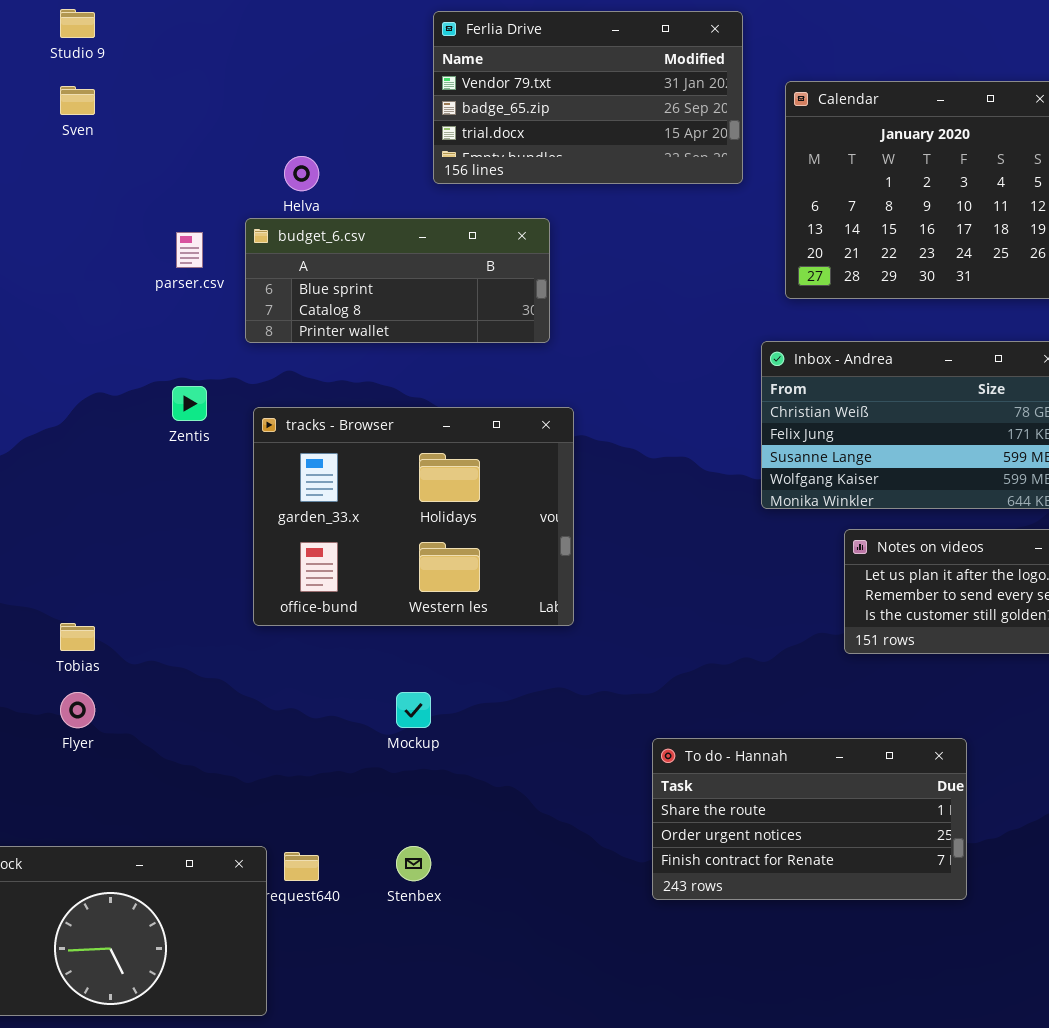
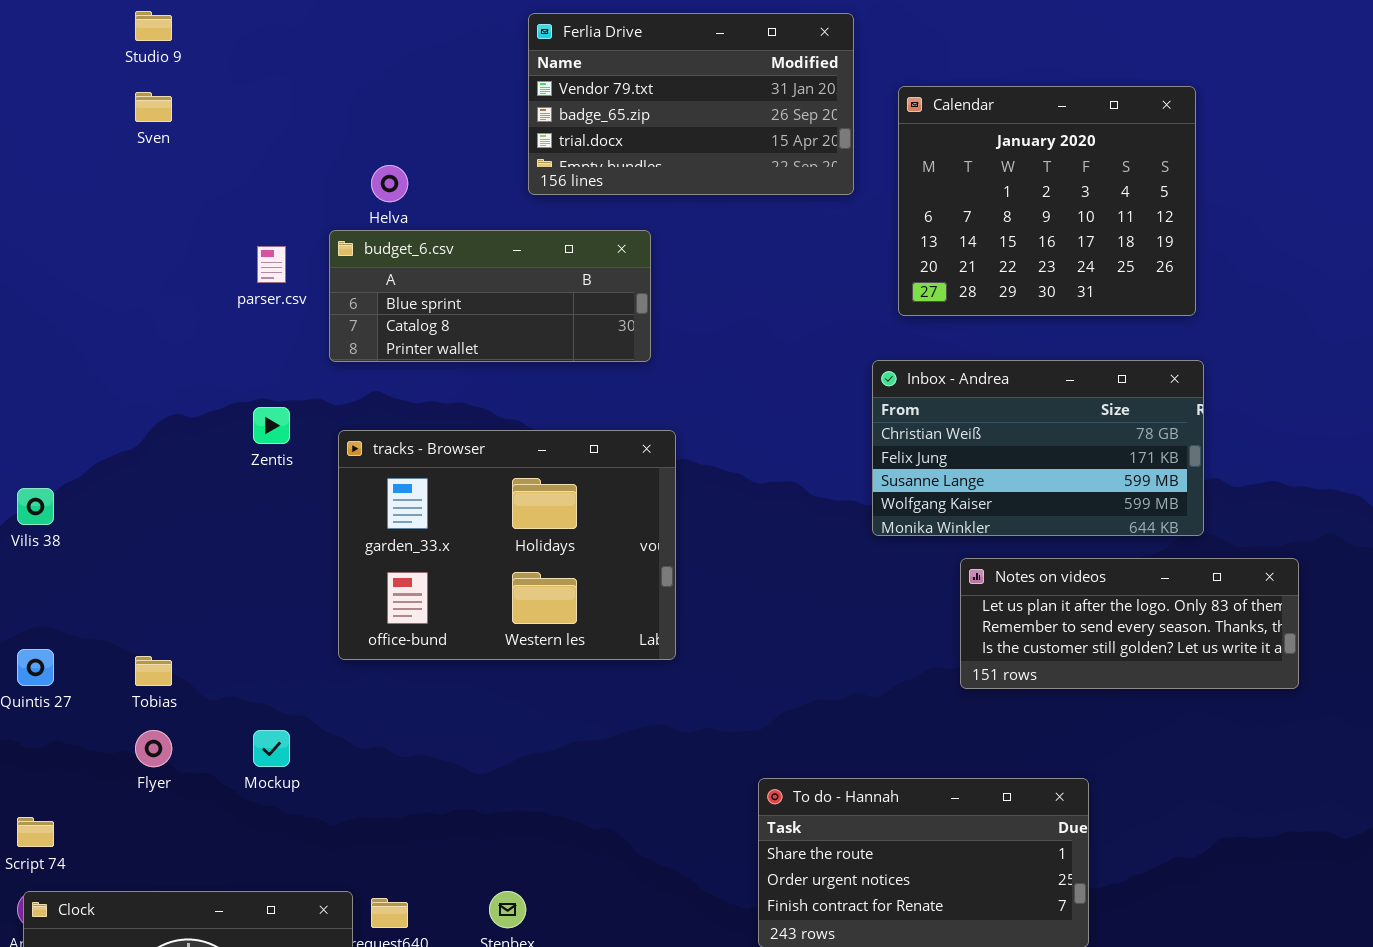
Mockup: [396,692,431,728] -> [253,730,290,767], moved

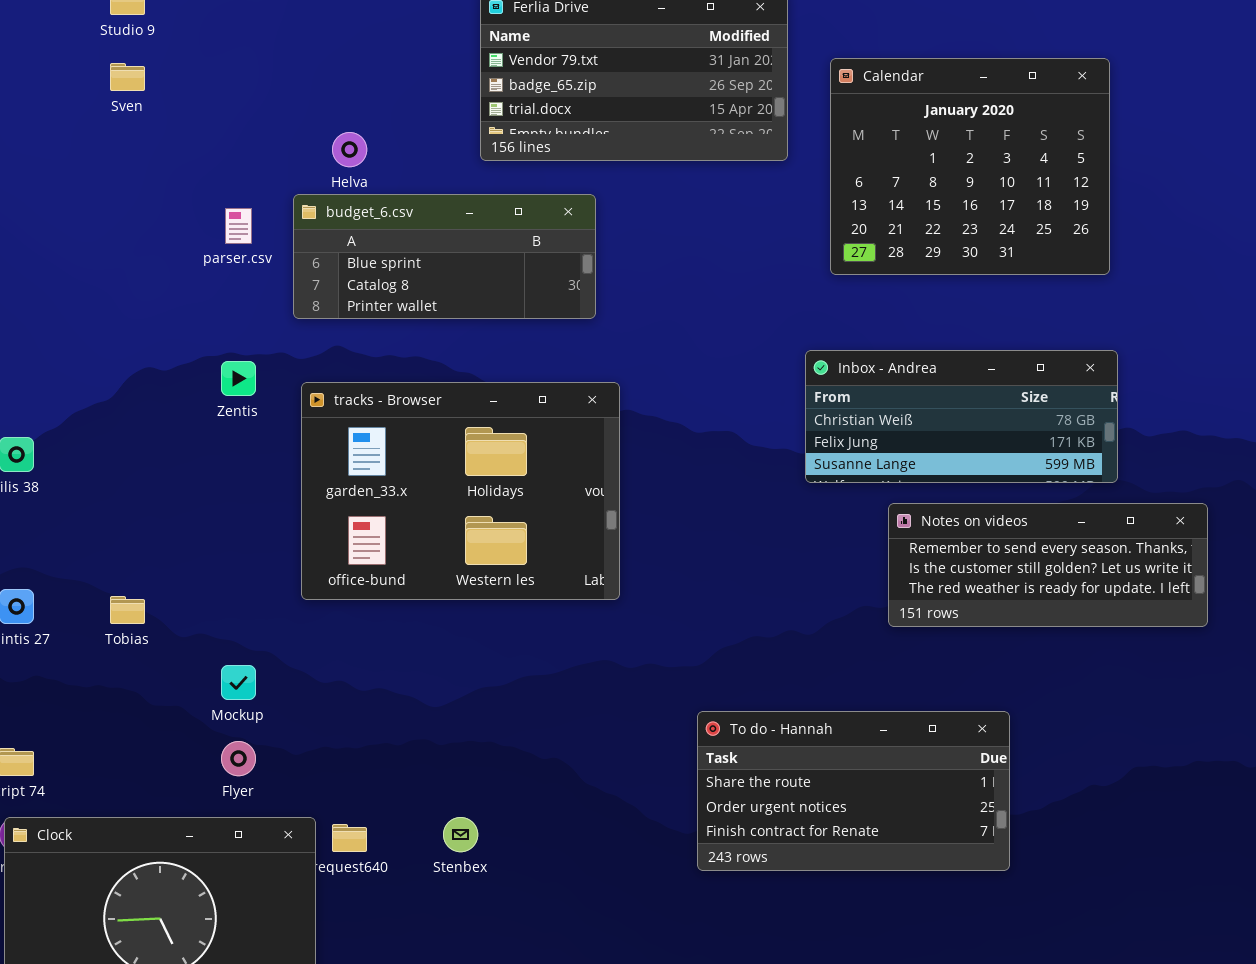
Inbox - Andrea: [872,360,1204,536] -> [805,350,1118,483], resized
Notes on videos: [960,558,1299,689] -> [888,503,1208,627], scrolled down 1 row
Flyer: [135,730,172,767] -> [221,741,256,776], moved

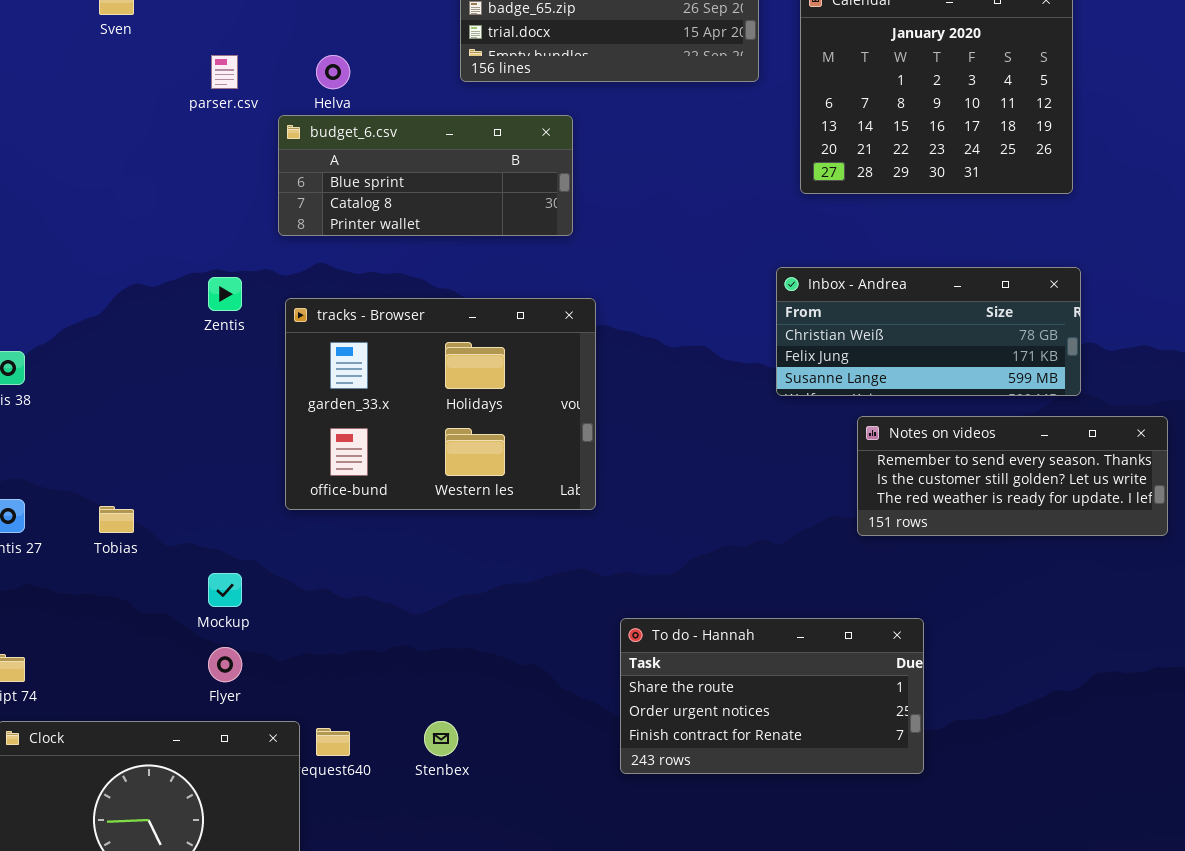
parser.csv: [225,208,252,244] -> [211,55,238,89], moved
To do - Hannah: [697,711,1010,871] -> [620,618,924,774], moved

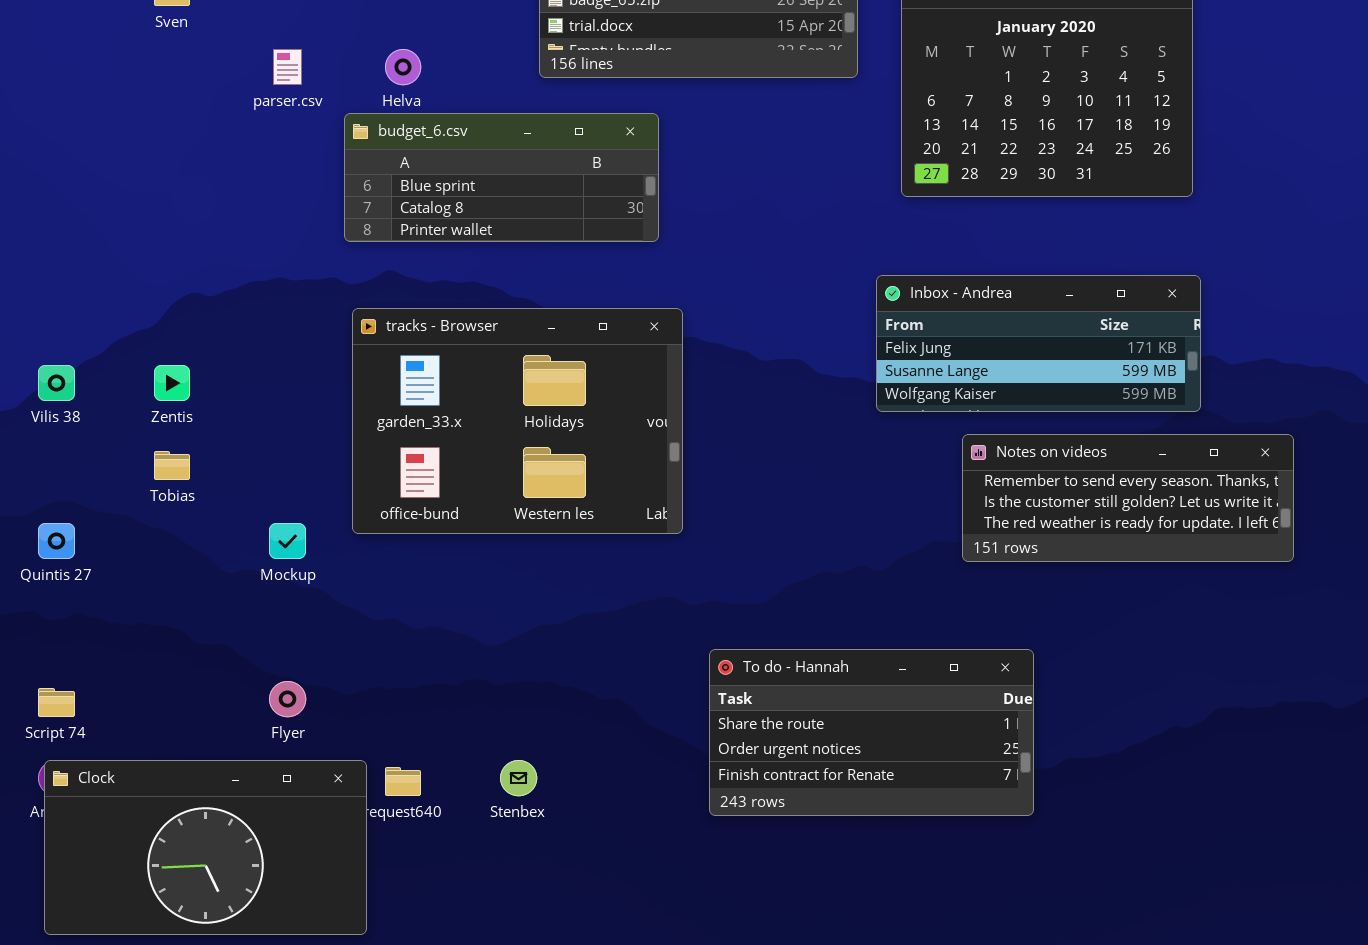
Inbox - Andrea: [776,267,1081,396] -> [876,275,1201,412], scrolled down 1 row
Zentis: [208,277,242,311] -> [154,365,190,401], moved
Tobias: [99,506,134,533] -> [154,451,190,480], moved
Mockup: [208,573,242,607] -> [269,523,306,559], moved

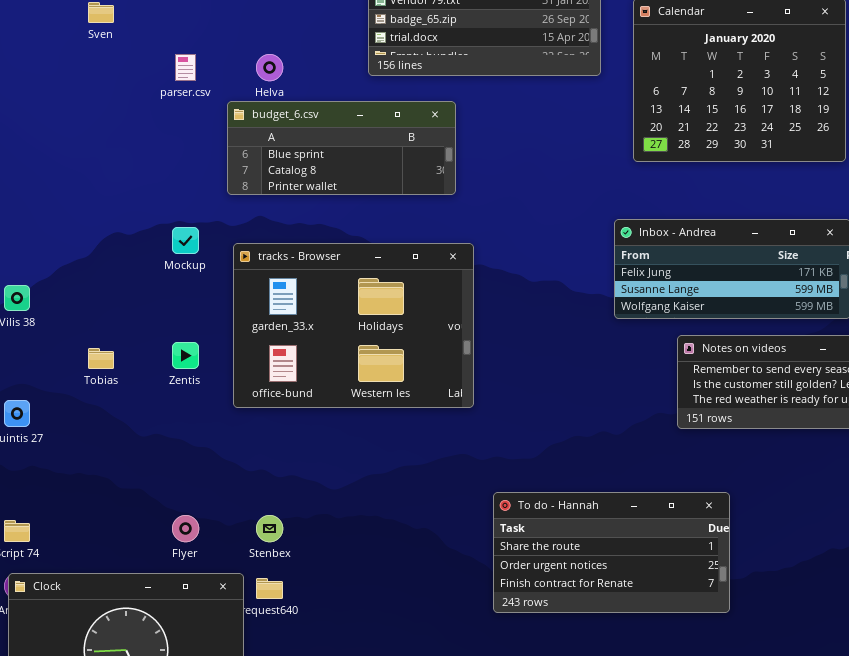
Zentis: [154,365,190,401] -> [172,342,199,369], moved
Mockup: [269,523,306,559] -> [172,227,199,254], moved
Stenbex: [500,760,537,796] -> [256,515,283,542], moved

